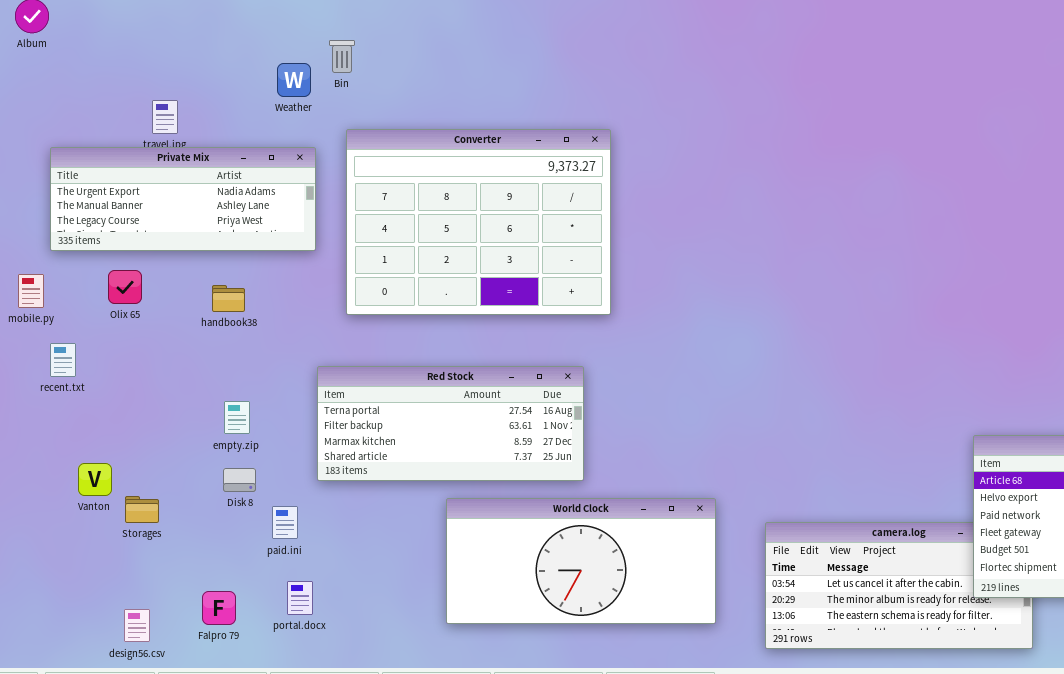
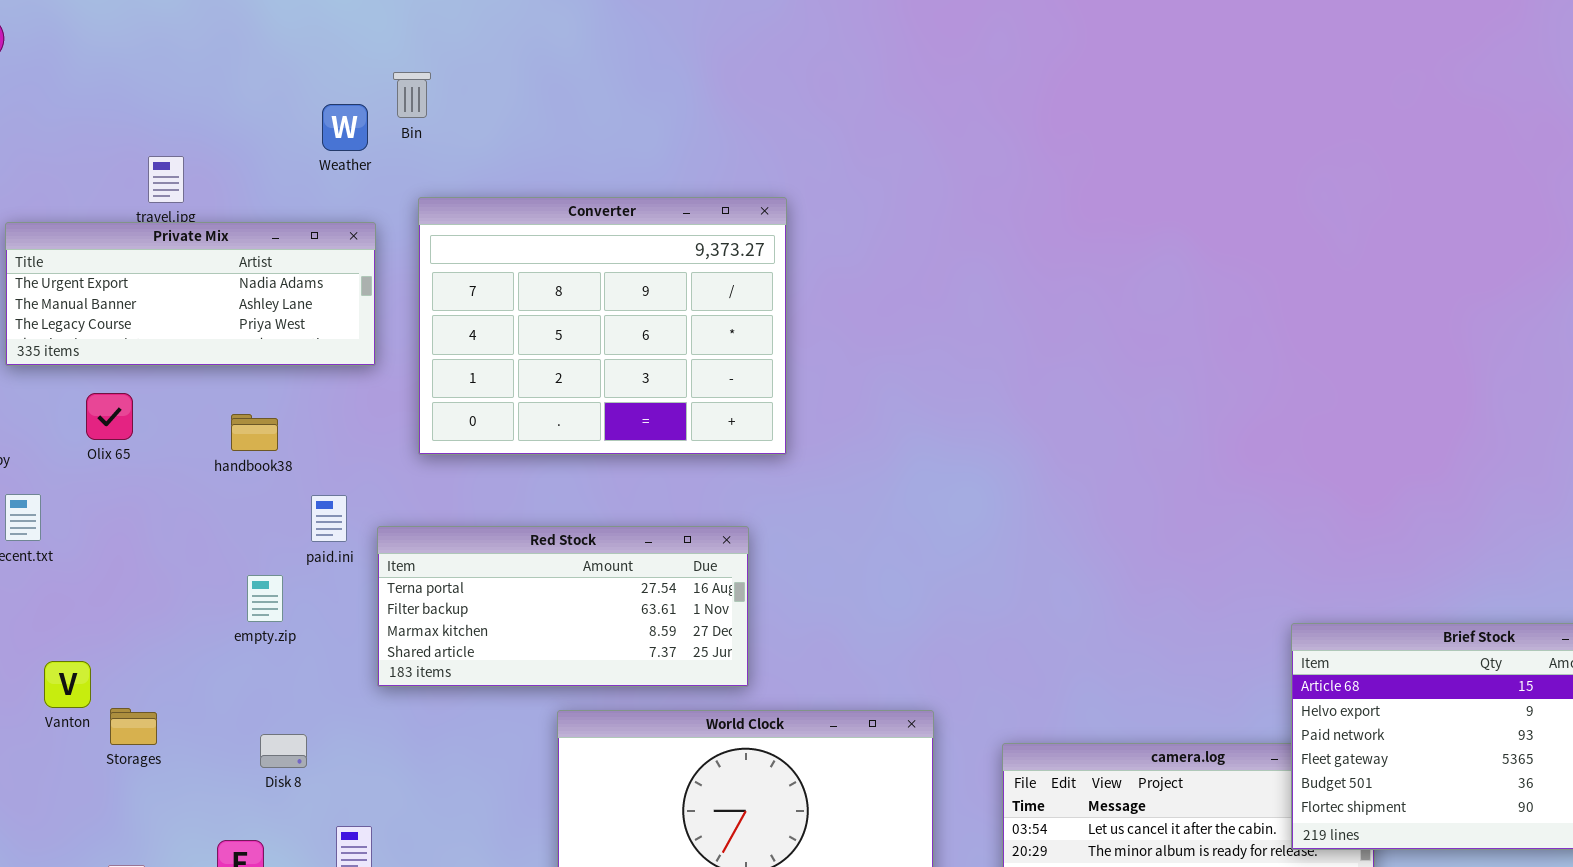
Disk 8: [223,468,256,492] -> [260,734,307,768], moved
paid.ini: [272,506,298,539] -> [311,495,347,542], moved

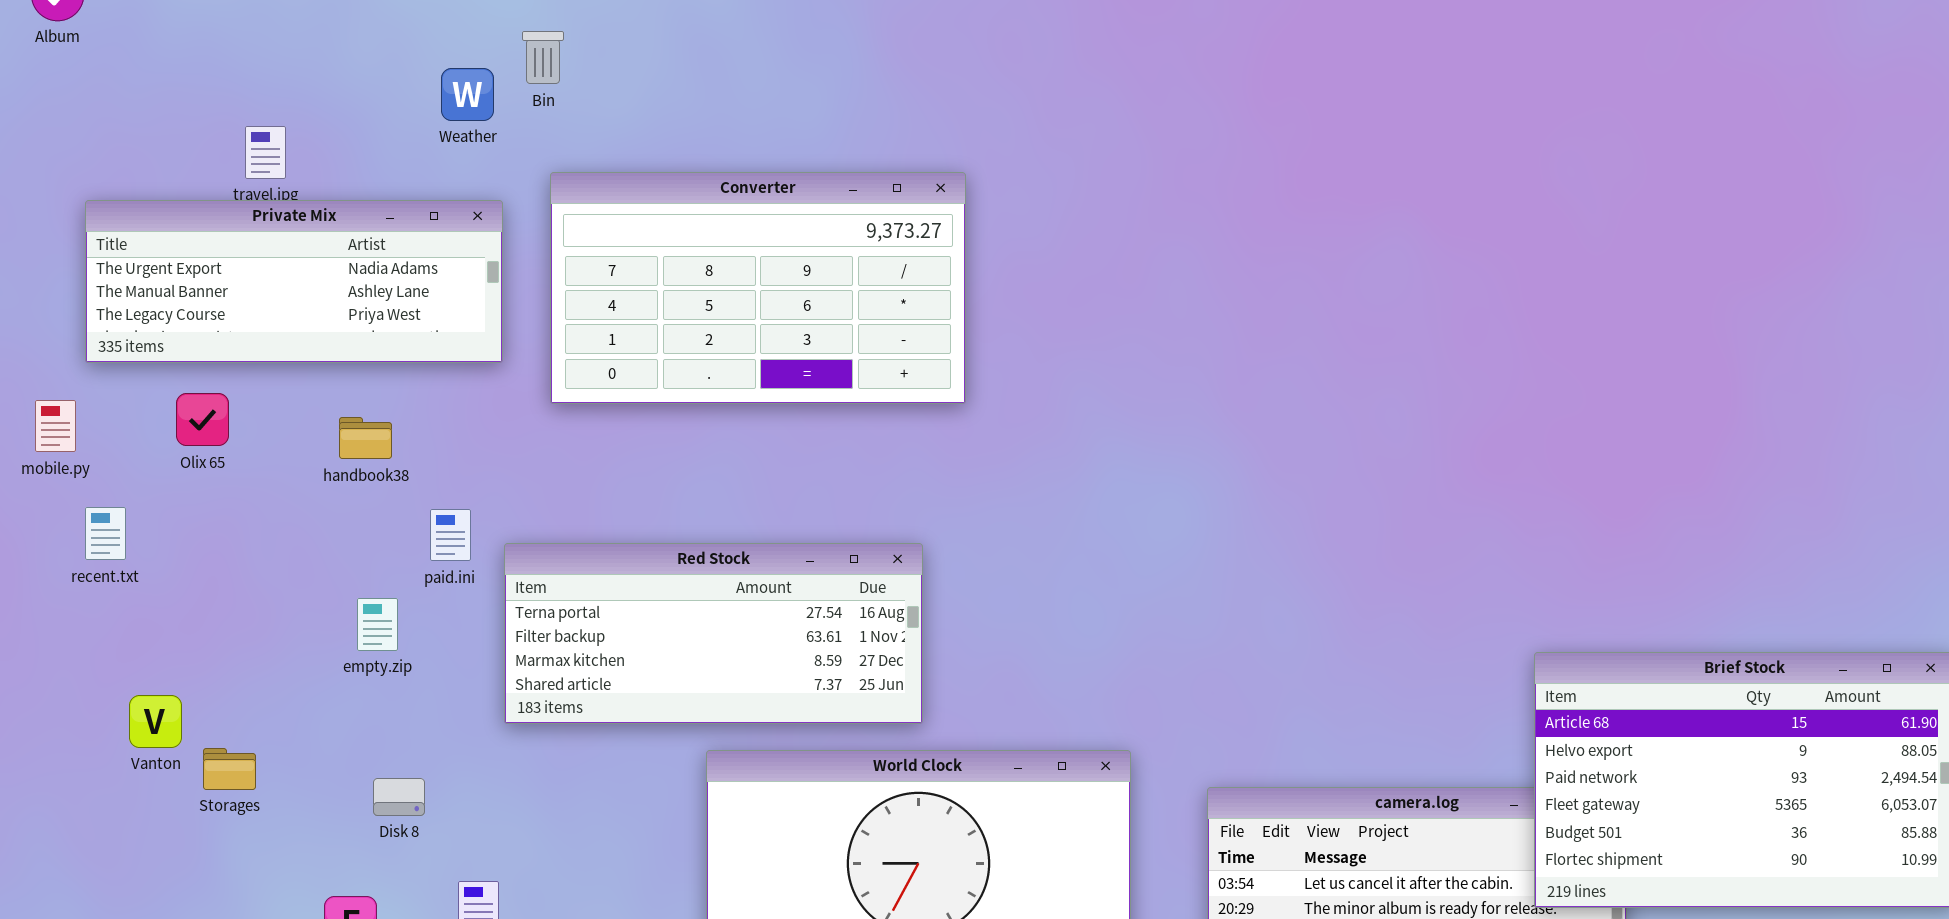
Converter: [418,197,787,455] -> [550,172,966,404], resized

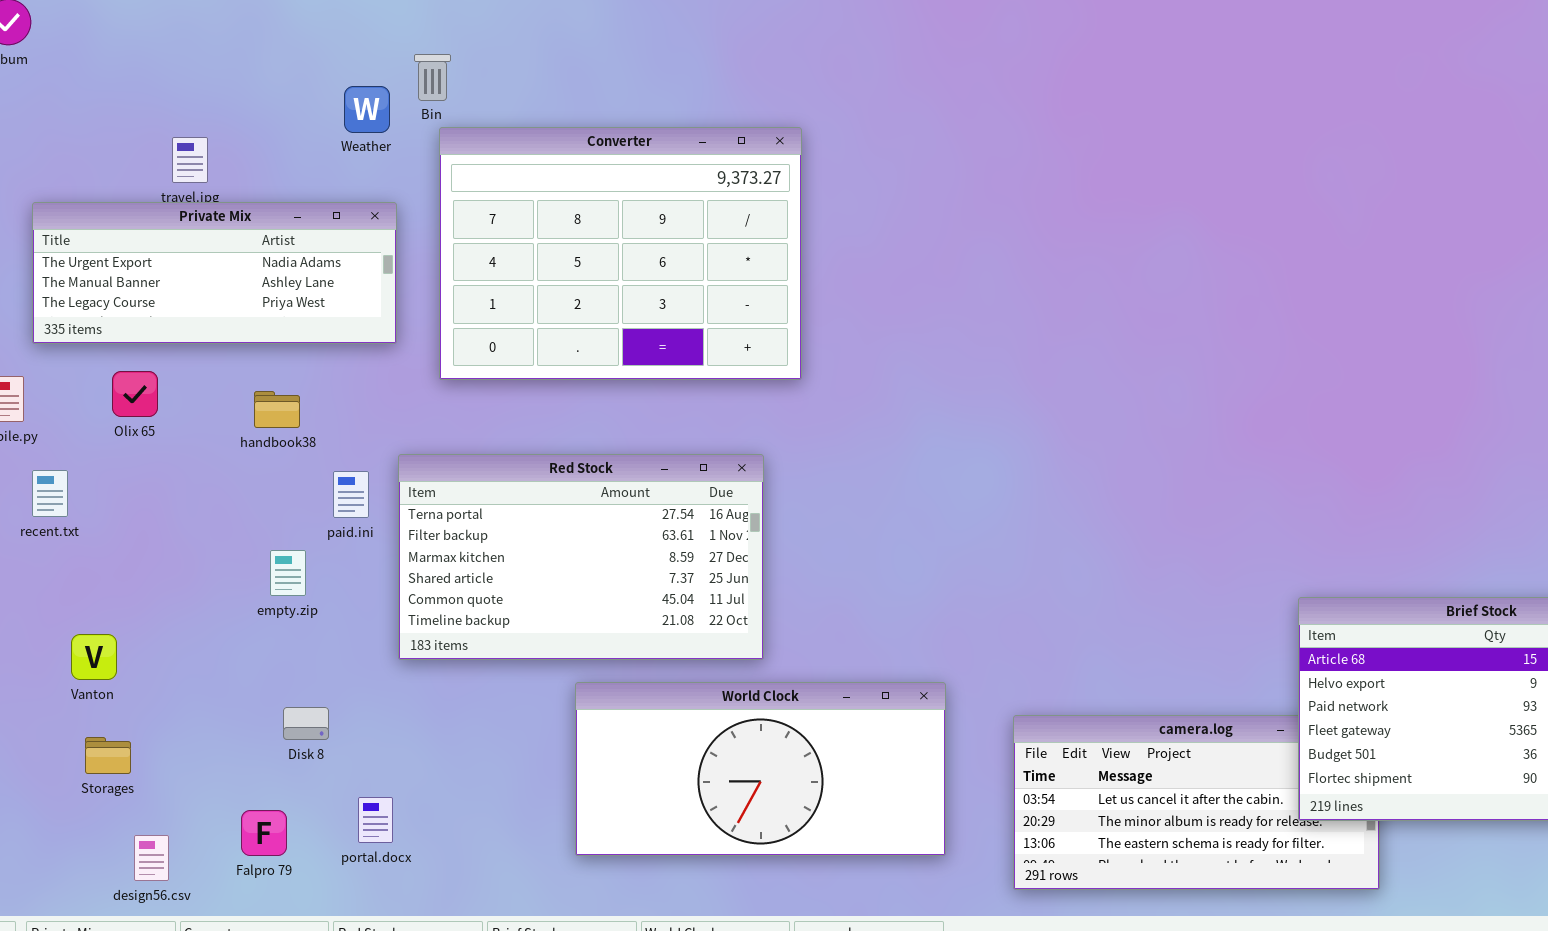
Converter: [550,172,966,404] -> [439,127,802,380], resized
Red Stock: [504,543,923,724] -> [398,454,764,660], resized
Storages: [203,748,256,790] -> [85,737,131,774], moved

